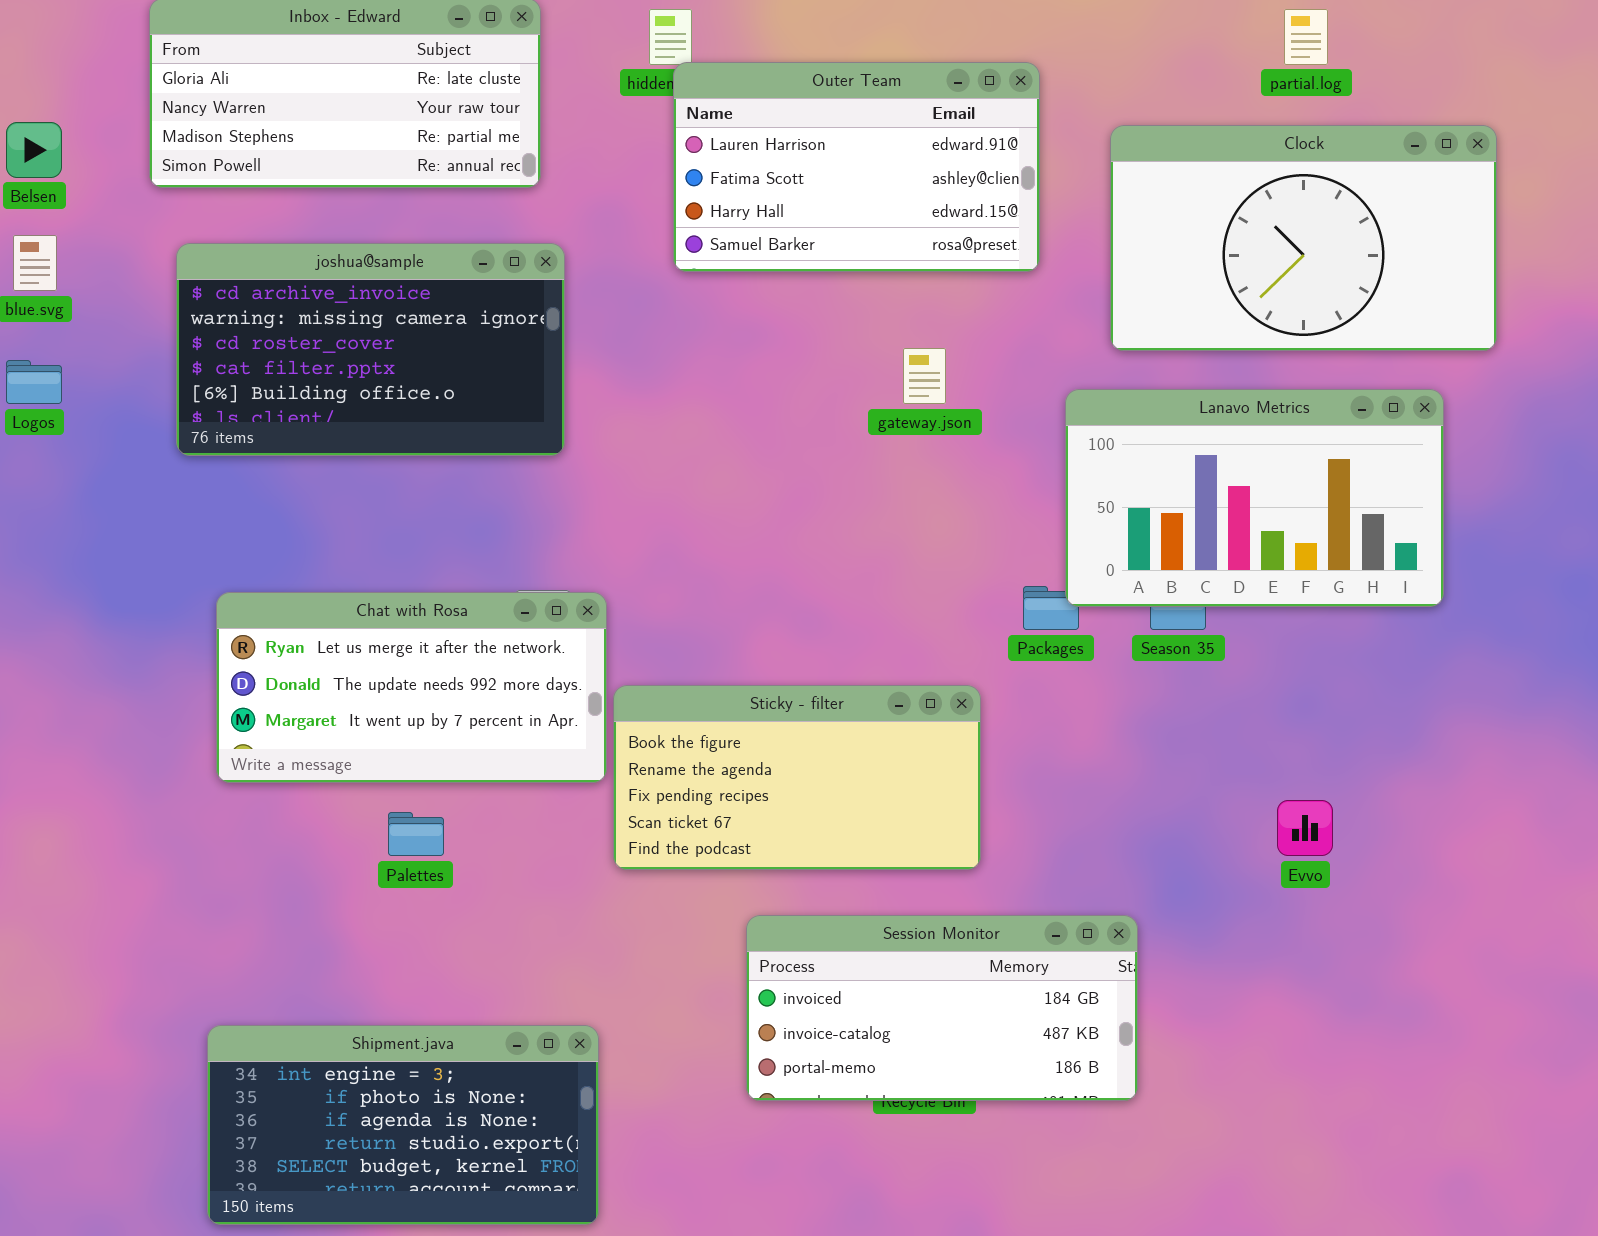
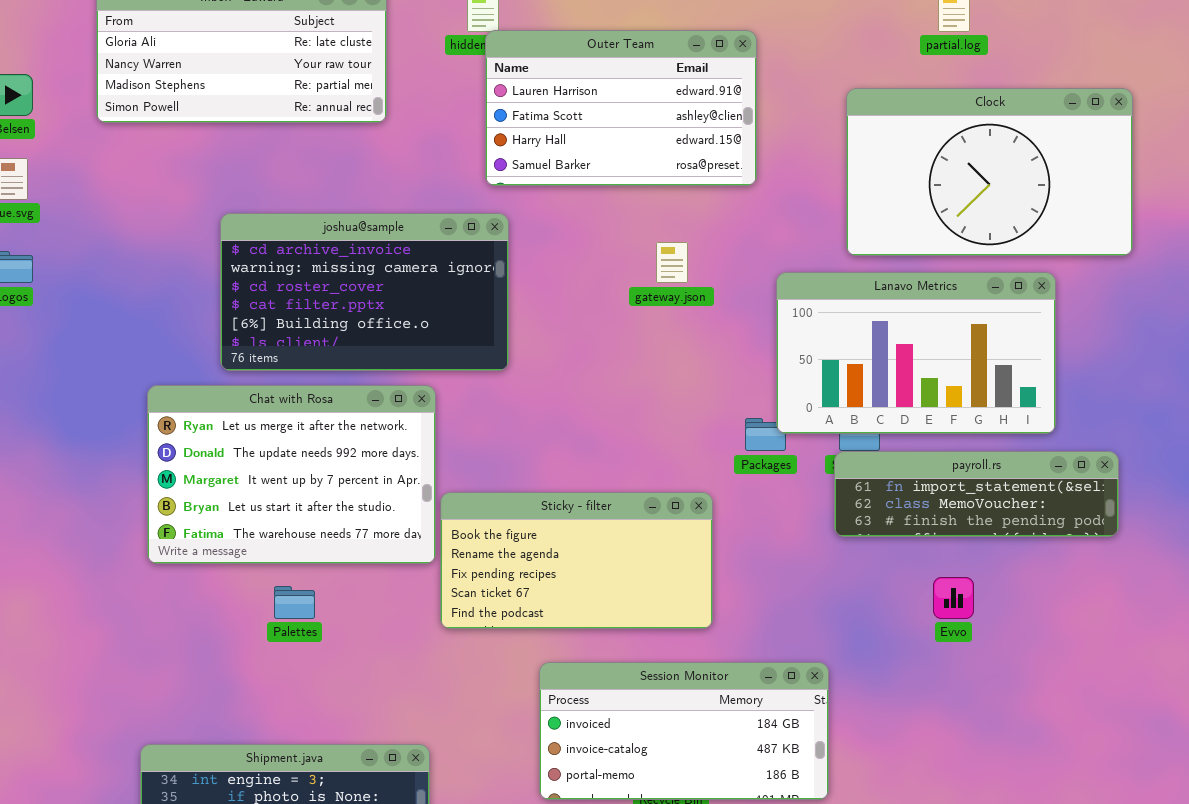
Clock: [1110,125,1497,351] -> [846,88,1133,256], moved
joshua@sample: [176,243,565,456] -> [220,213,509,371], moved
Chat with Rosa: [216,592,607,783] -> [147,385,436,564], resized
payroll.rs: none -> [834,451,1119,537], opened

